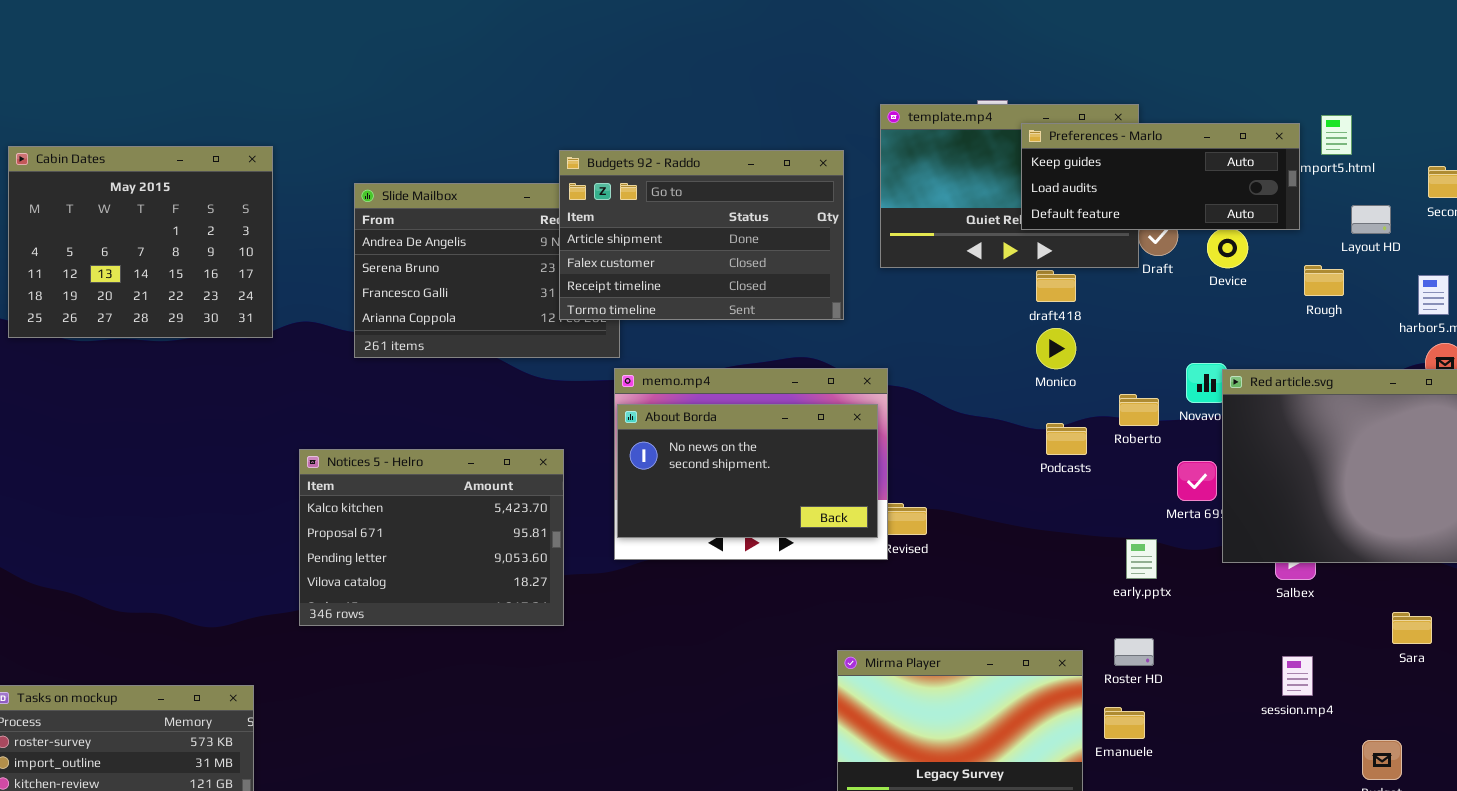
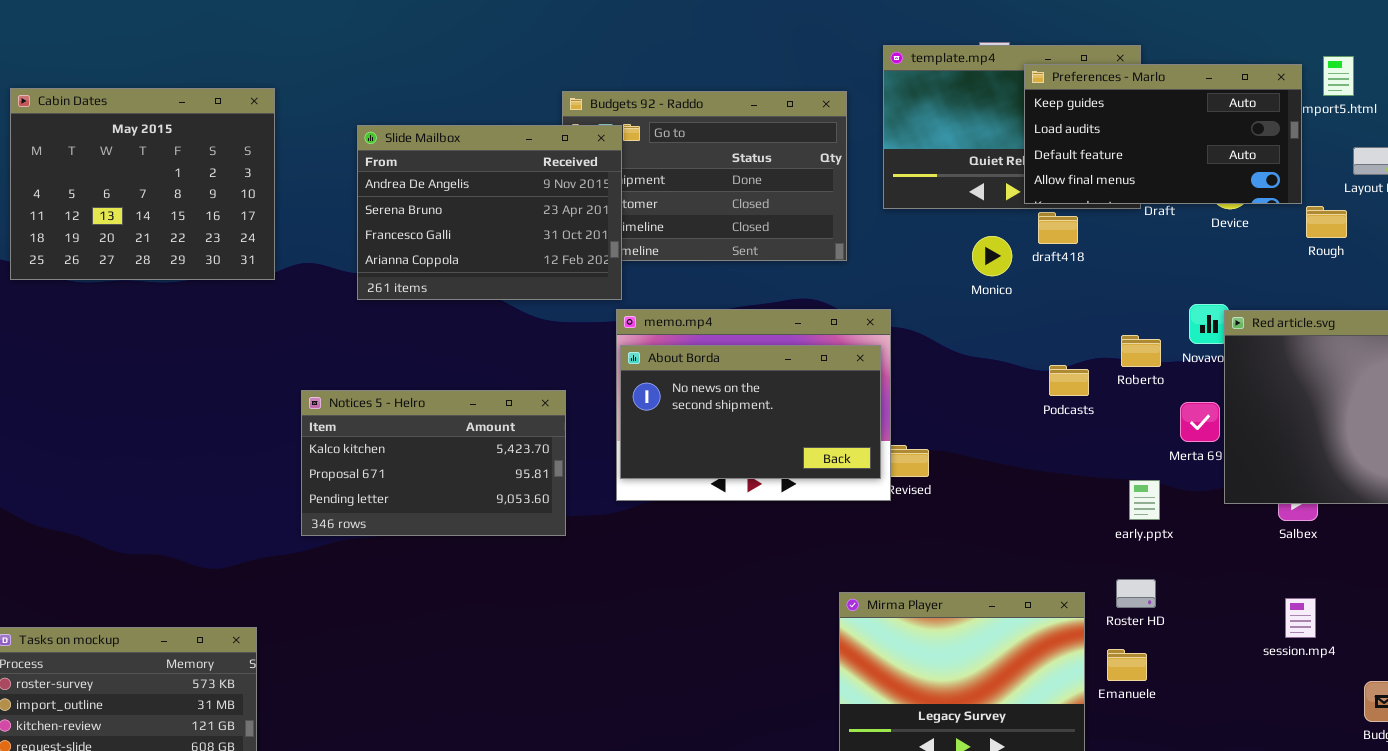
Preferences - Marlo: [1021,123,1300,230] -> [1024,64,1302,204], resized
Slide Mailbox: [354,183,620,358] -> [357,125,622,300], raised
Monico: [1036,328,1076,369] -> [972,236,1012,276], moved
Notices 5 - Helro: [299,449,564,626] -> [301,390,566,536], resized

